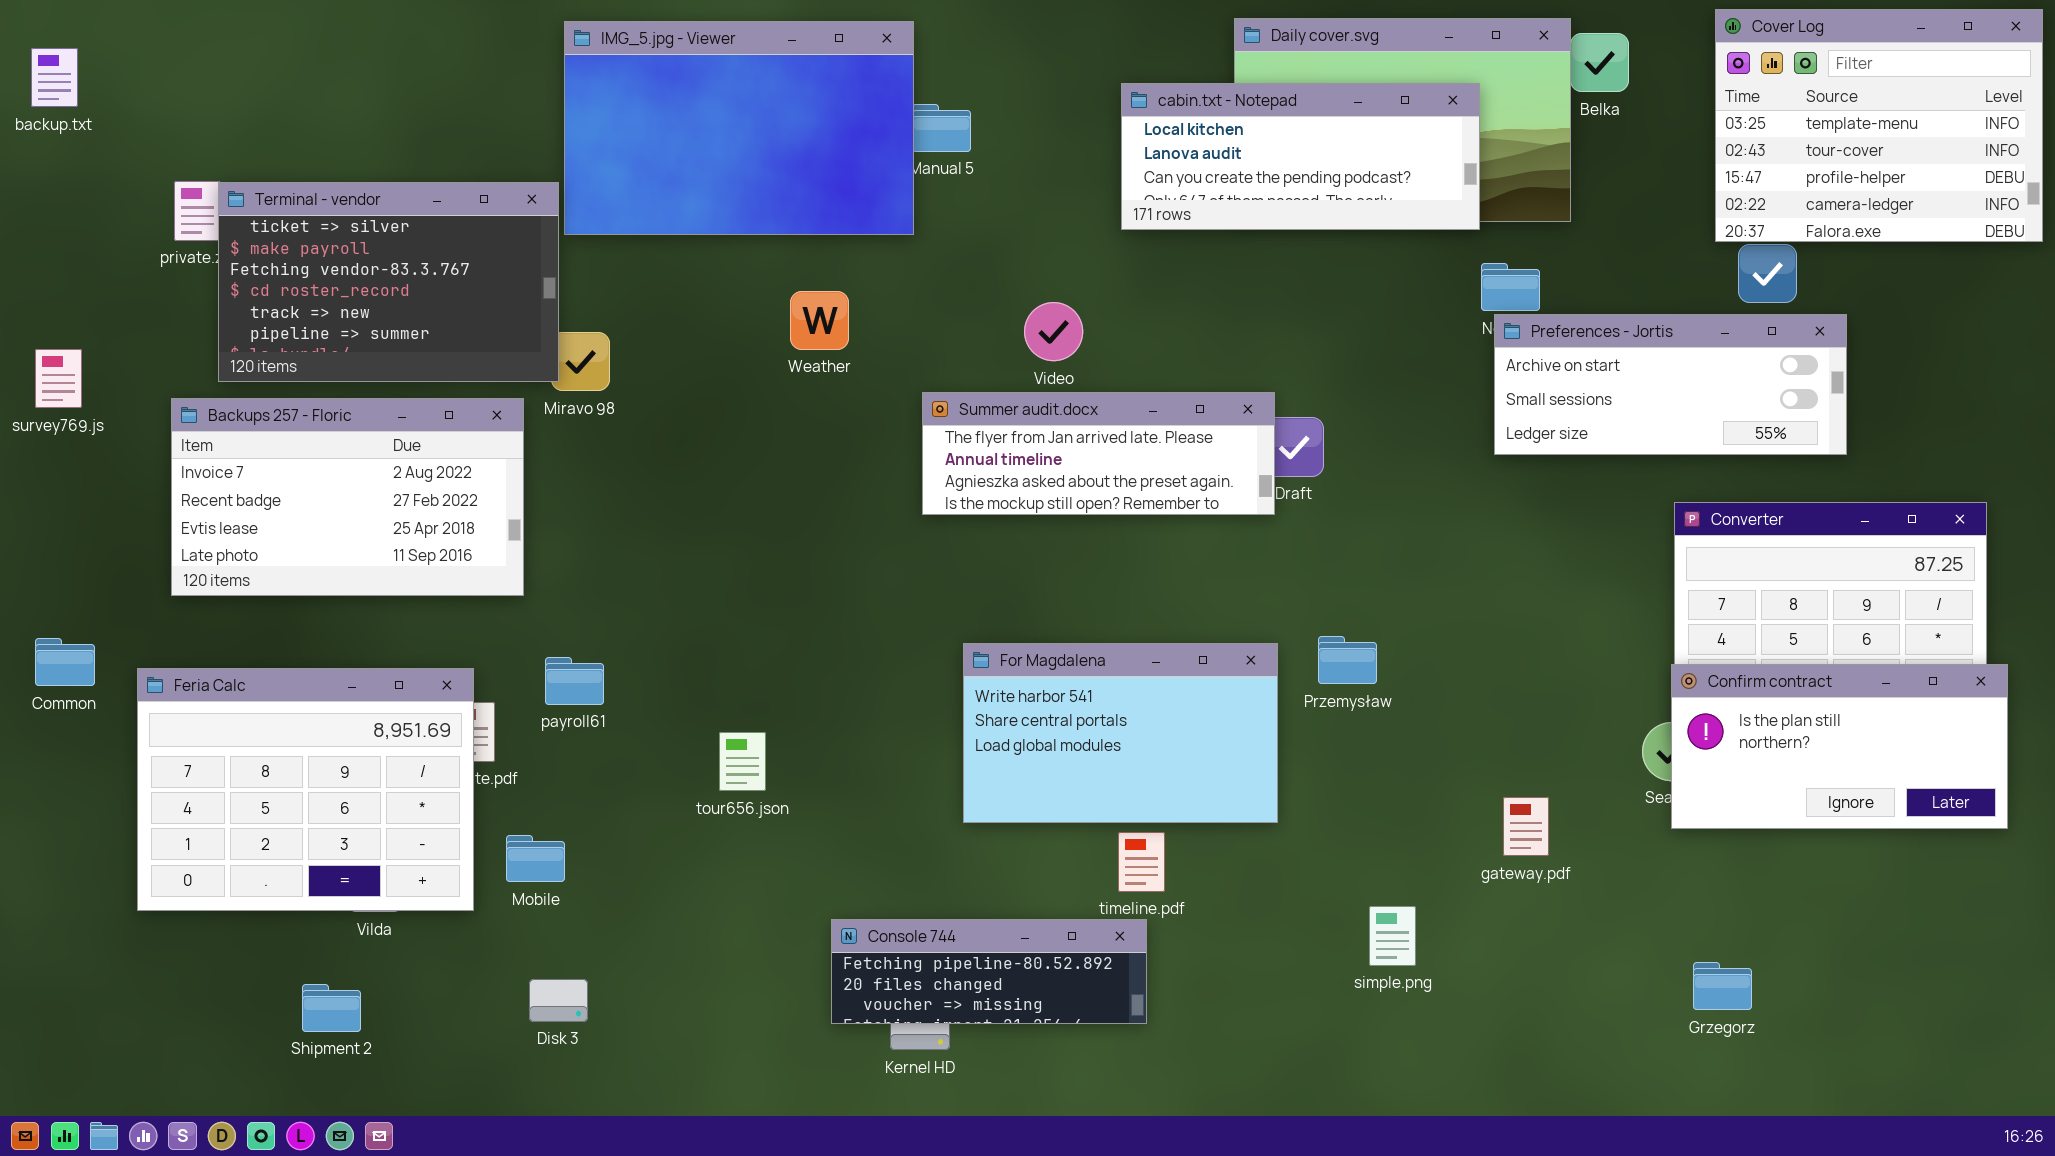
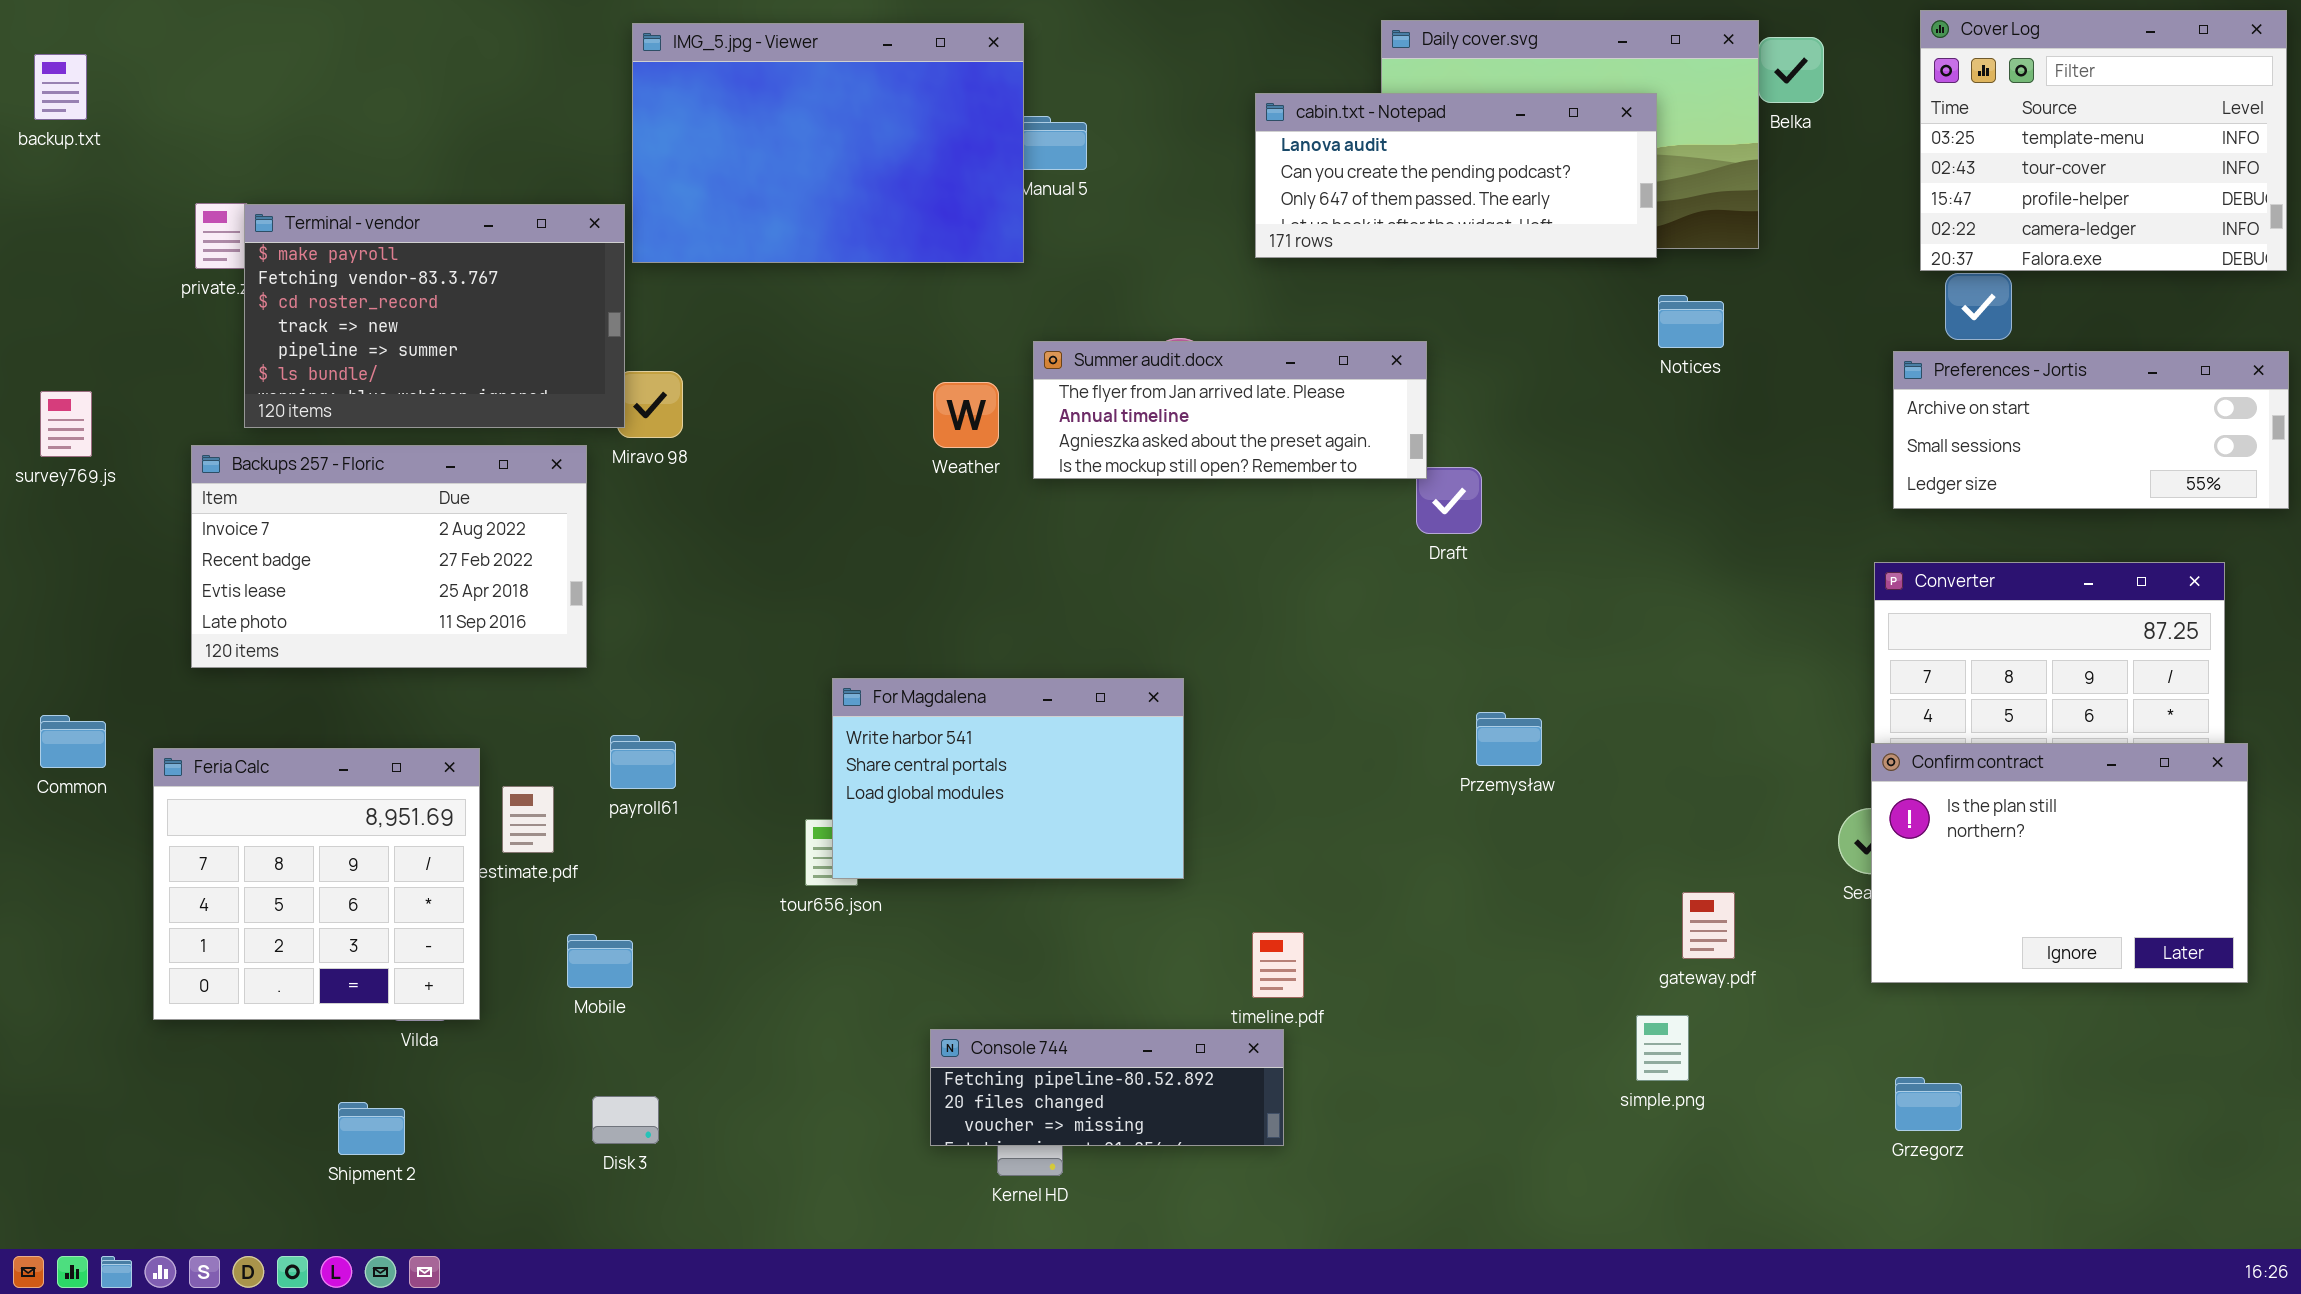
cabin.txt - Notepad: [1121,83,1480,230] -> [1255,93,1657,258], scrolled down 1 row
Terminal - vendor: [218,182,559,382] -> [244,204,625,428], scrolled down 1 row
Weather: [790,291,849,350] -> [933,382,999,448], moved
Preferences - Jortis: [1494,314,1847,455] -> [1893,351,2289,509], moved
Summer audit.docx: [922,392,1275,515] -> [1033,341,1427,479], moved
For Magdalena: [963,643,1278,823] -> [832,678,1184,879], moved
Confirm contract: [1671,664,2008,829] -> [1871,743,2248,983], resized
Feria Calc: [137,668,474,911] -> [153,748,480,1020], resized
simple.png: [1369,906,1416,966] -> [1636,1015,1689,1081], moved

